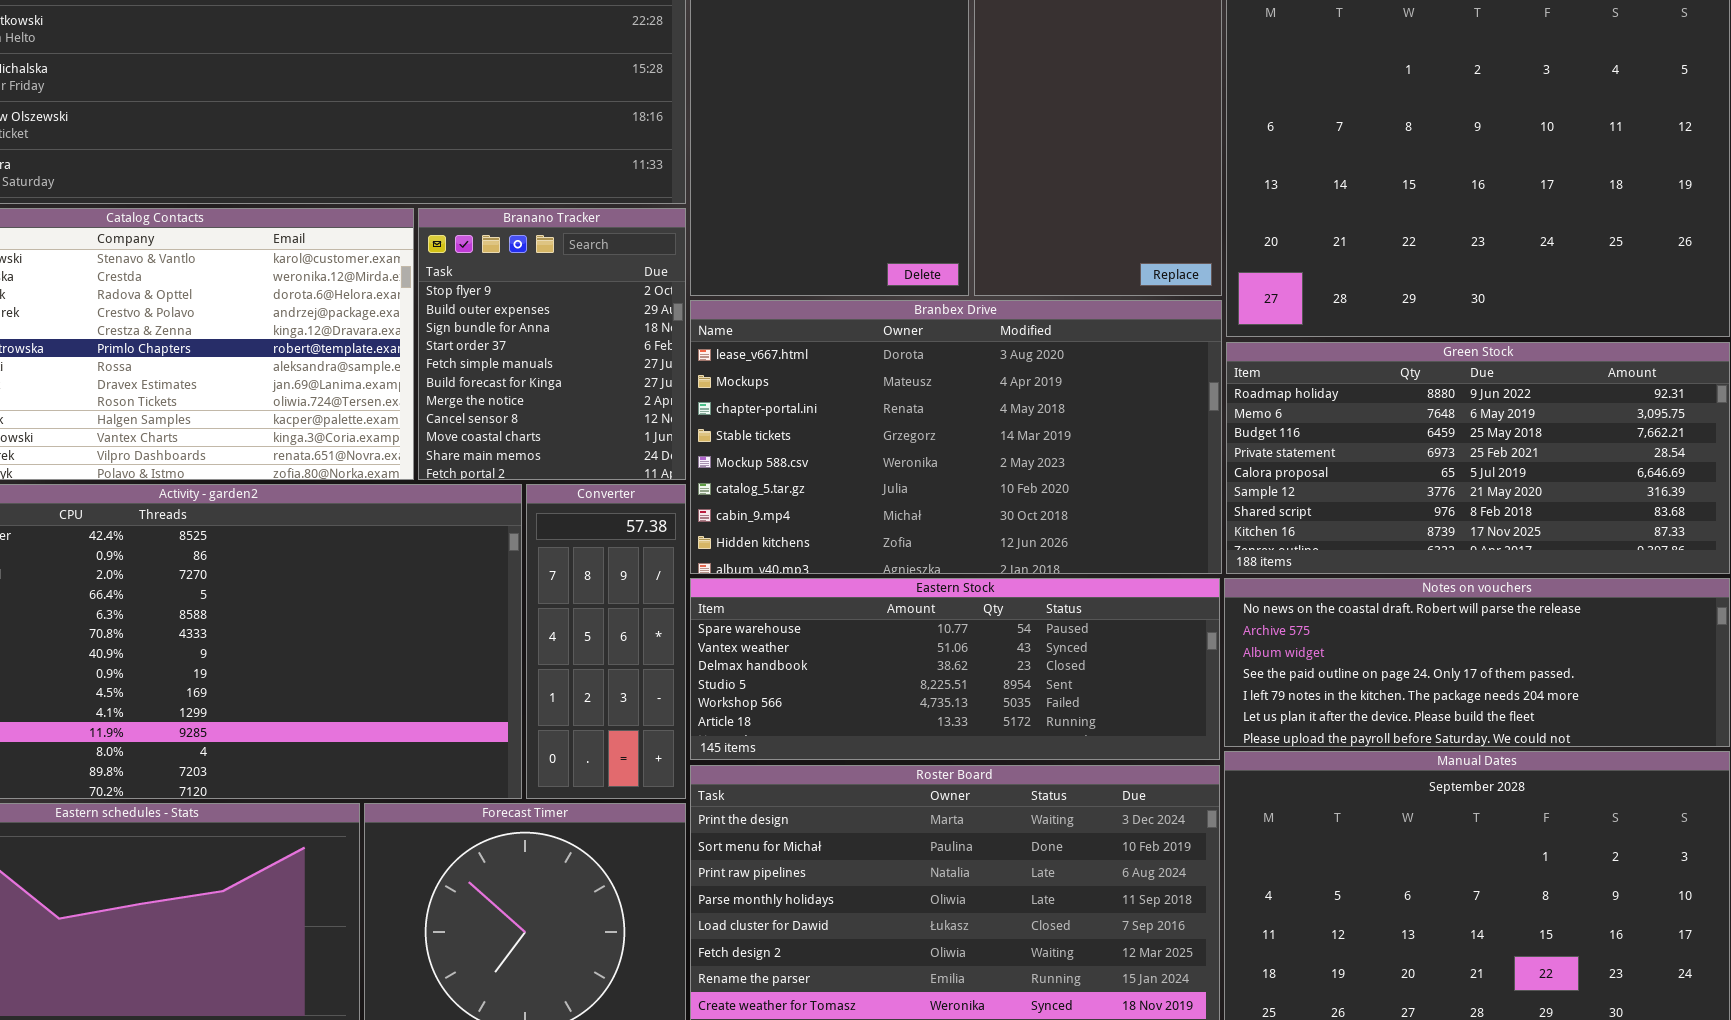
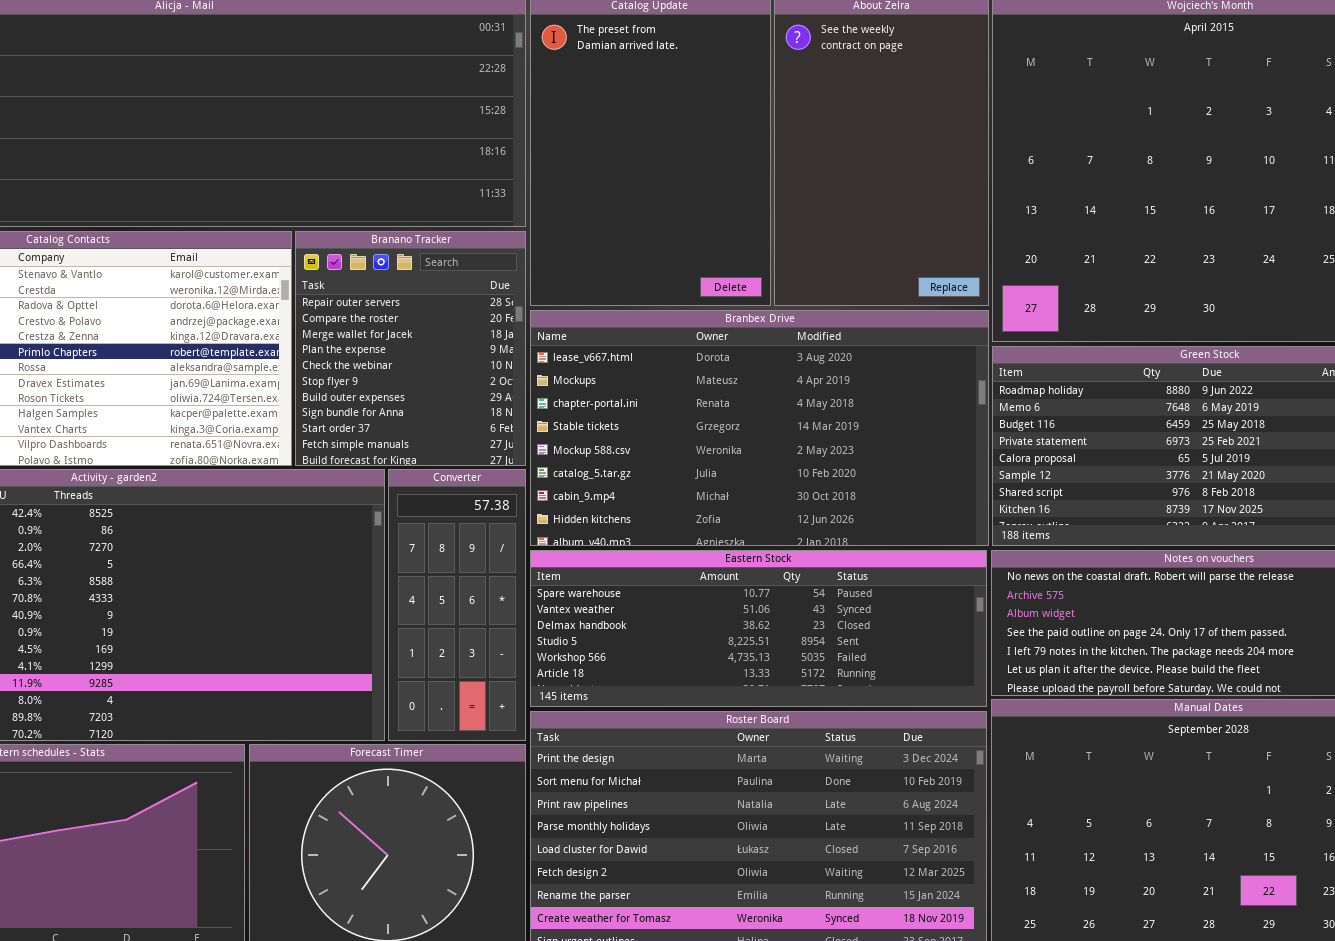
Branano Tracker: [418,208,686,480] -> [295,231,526,466], scrolled up 5 rows

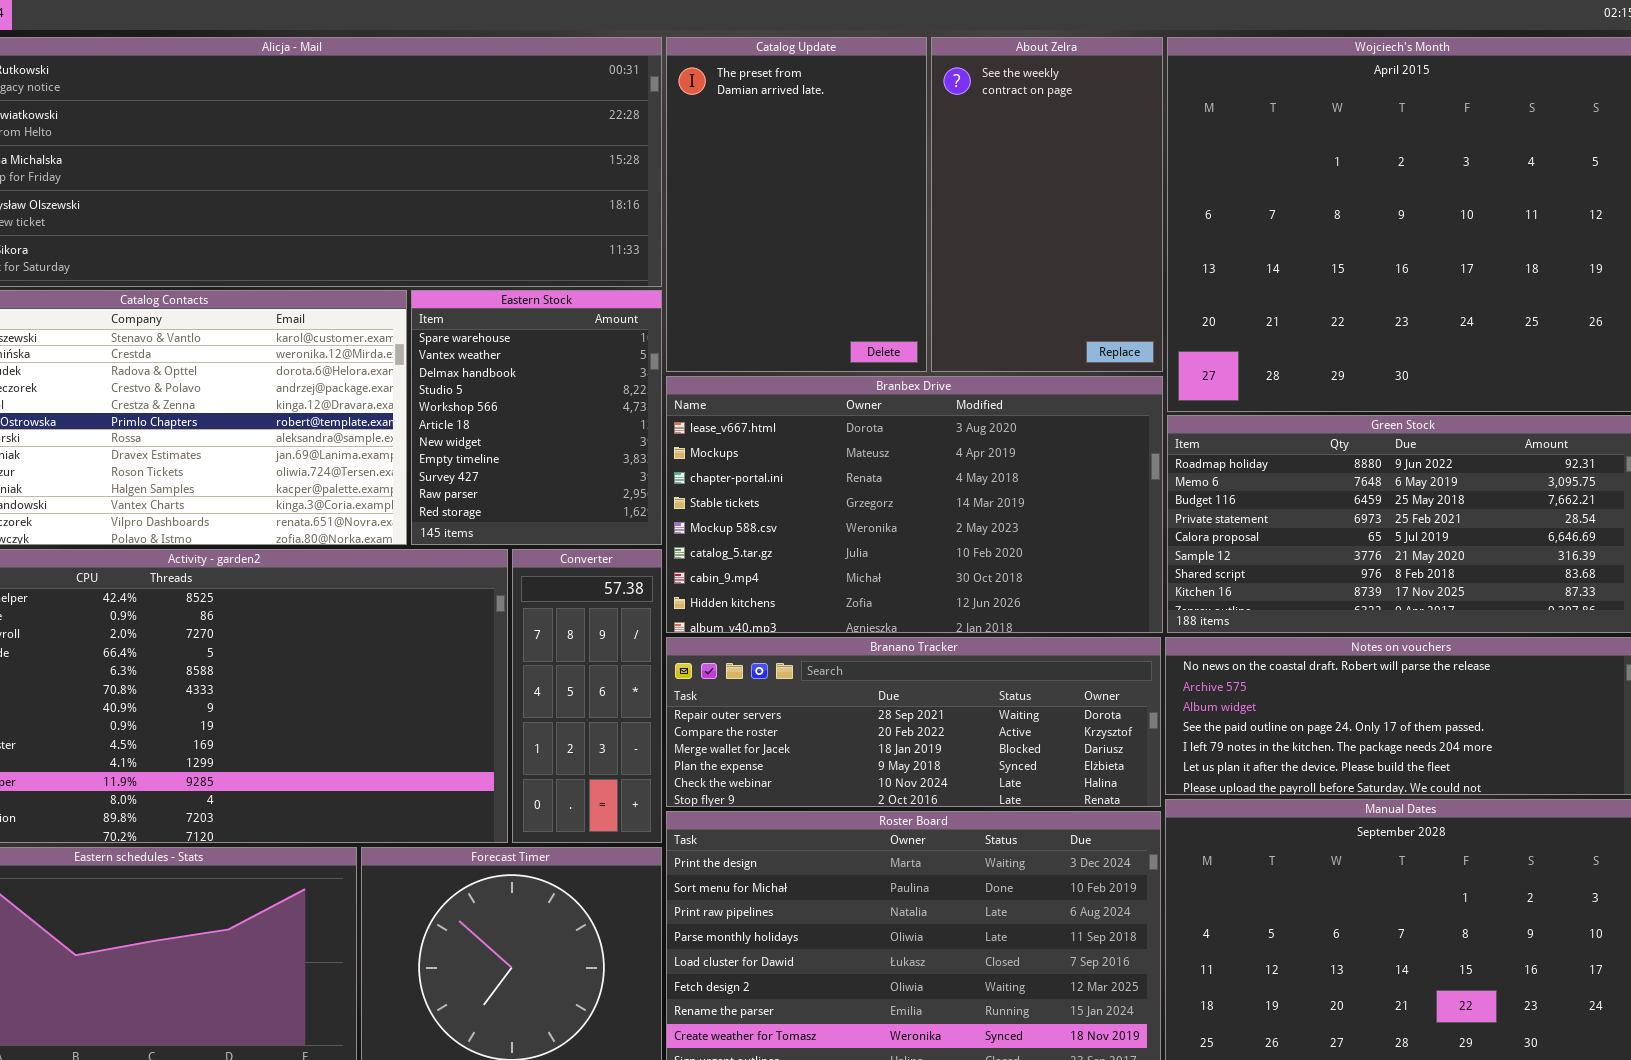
Branano Tracker: [295,231,526,466] -> [666,637,1161,807], moved, resized
Eastern Stock: [530,550,987,707] -> [411,290,662,545], moved, resized

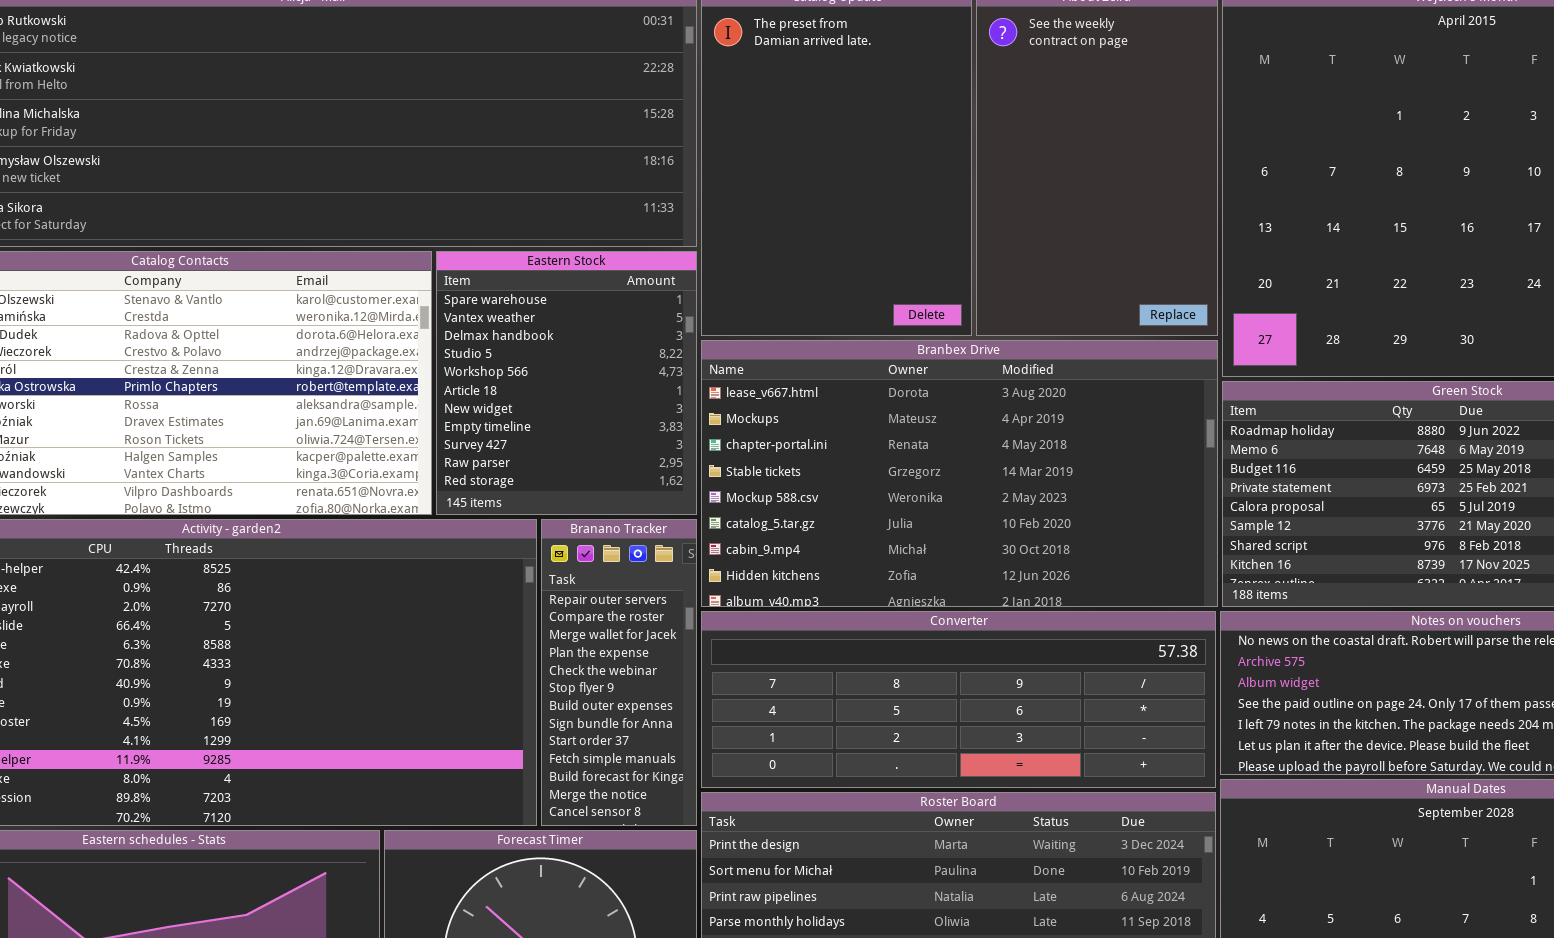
Converter: [512,549,662,843] -> [701,611,1216,788], moved, resized
Branano Tracker: [666,637,1161,807] -> [541,519,697,826], moved, resized

